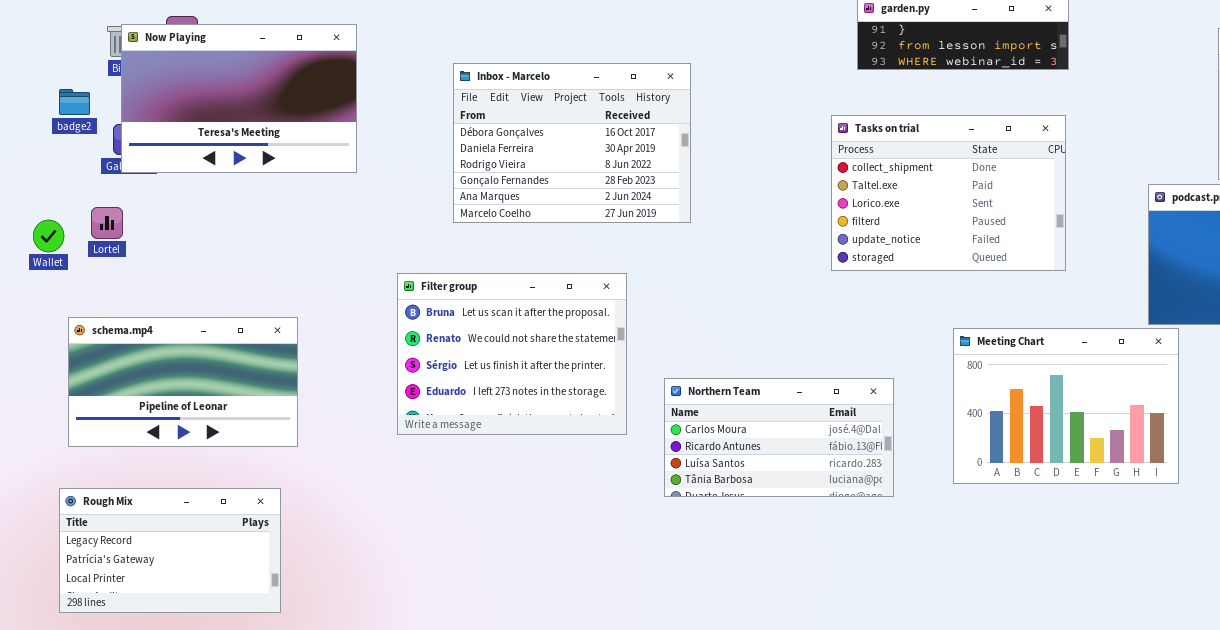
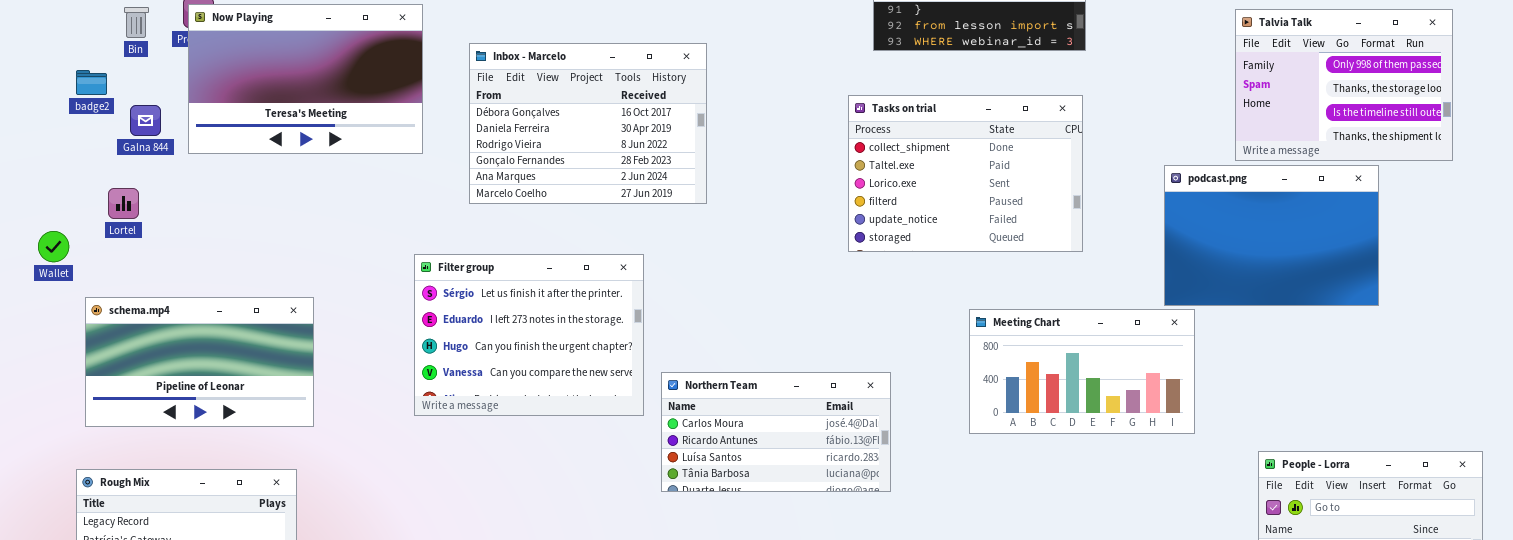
Now Playing: [121,24,357,173] -> [188,4,423,154], moved
Wallet: [33,220,64,252] -> [38,231,69,262], moved
Filter group: [397,273,627,435] -> [414,254,644,416], scrolled down 2 rows
Meeting Chart: [953,328,1179,484] -> [969,309,1195,434], resized
Northern Team: [664,378,894,497] -> [661,372,891,492], moved

